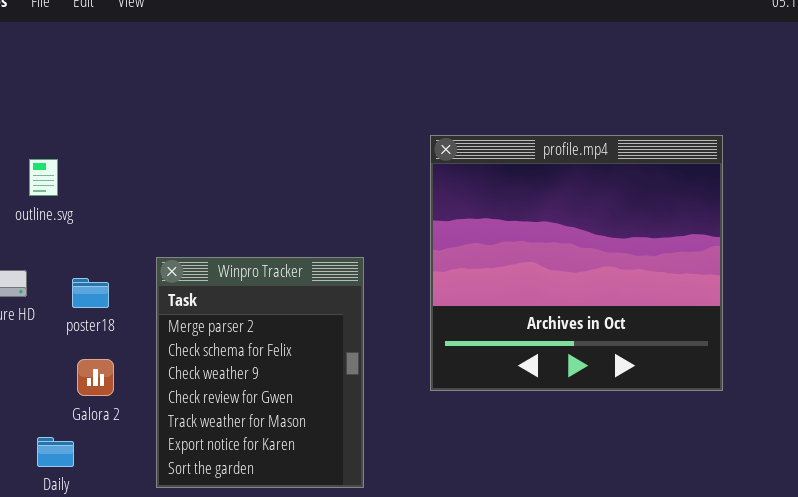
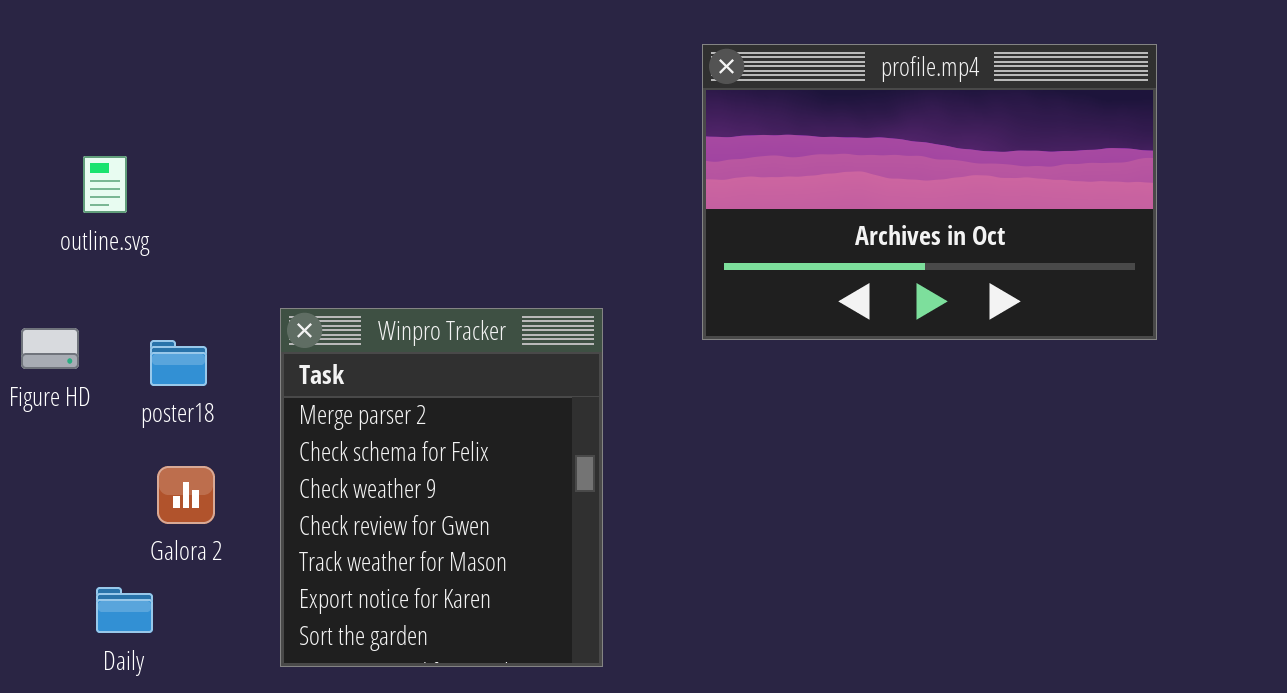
profile.mp4: [430,135,723,391] -> [702,44,1157,340], moved, resized

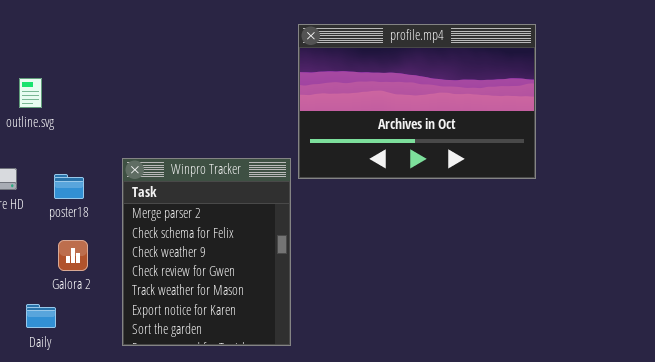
profile.mp4: [702,44,1157,340] -> [298,24,536,179], moved

